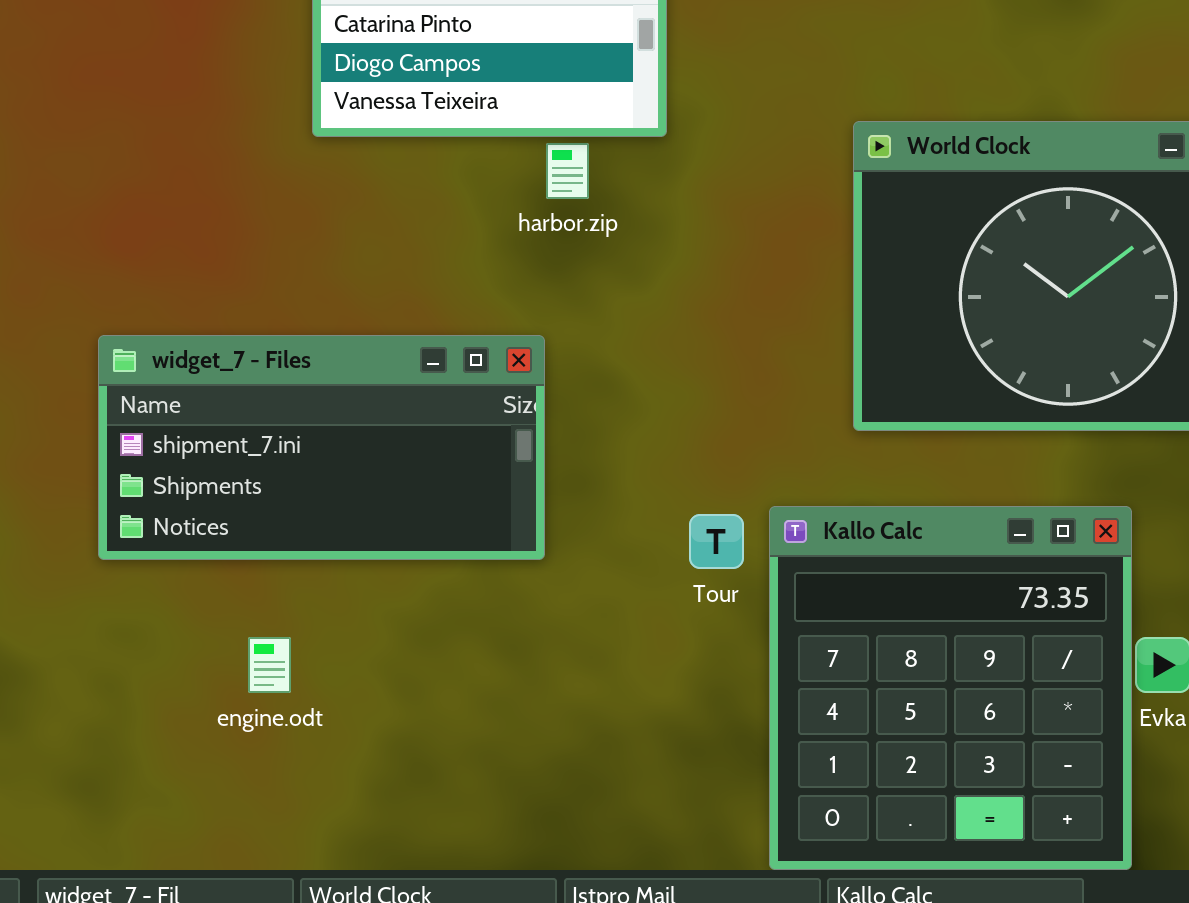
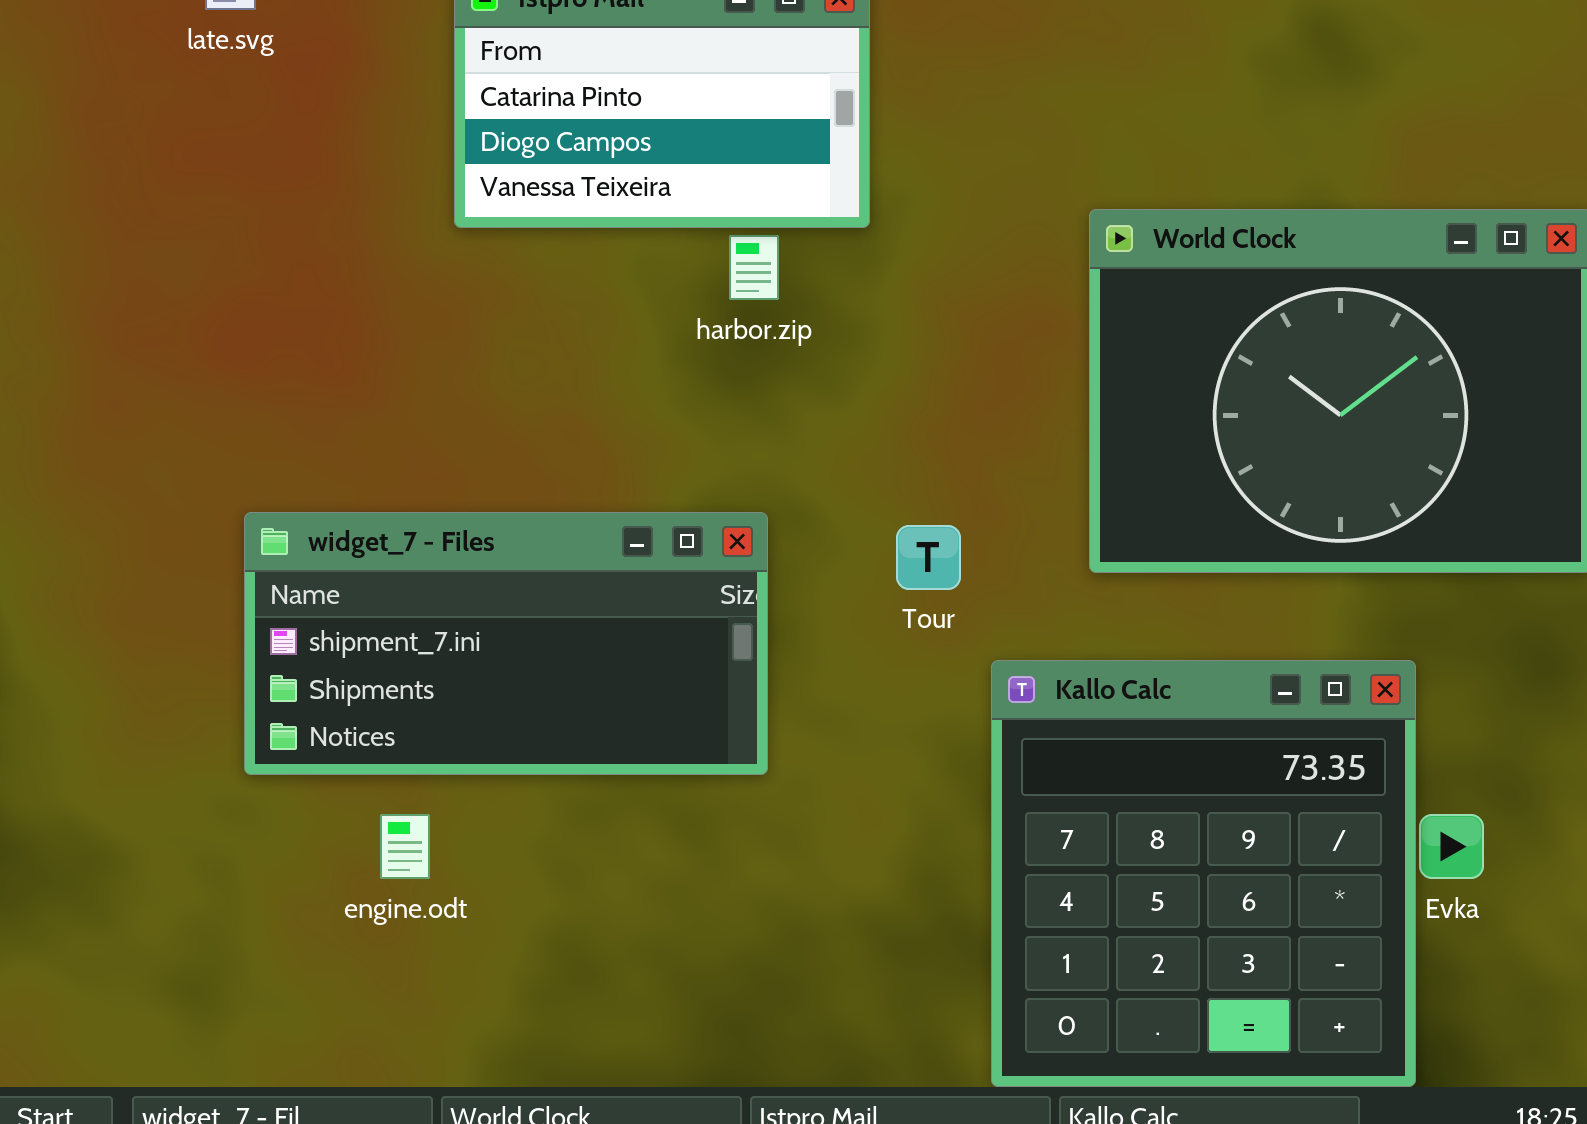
widget_7 - Files: [98,335,545,560] -> [244,512,768,775], moved
Tour: [689,514,744,569] -> [896,525,961,590], moved

